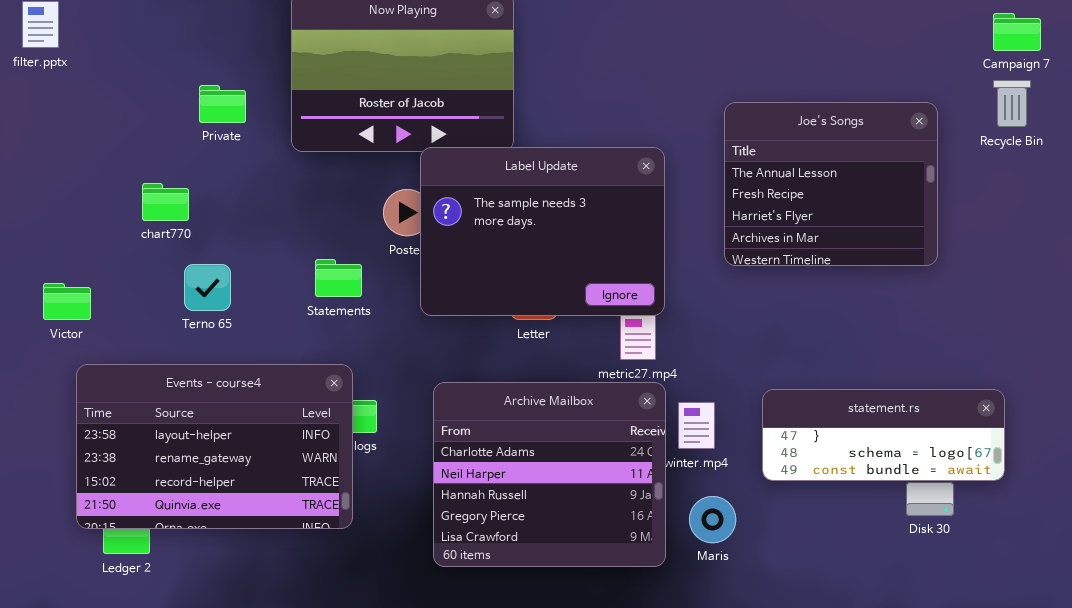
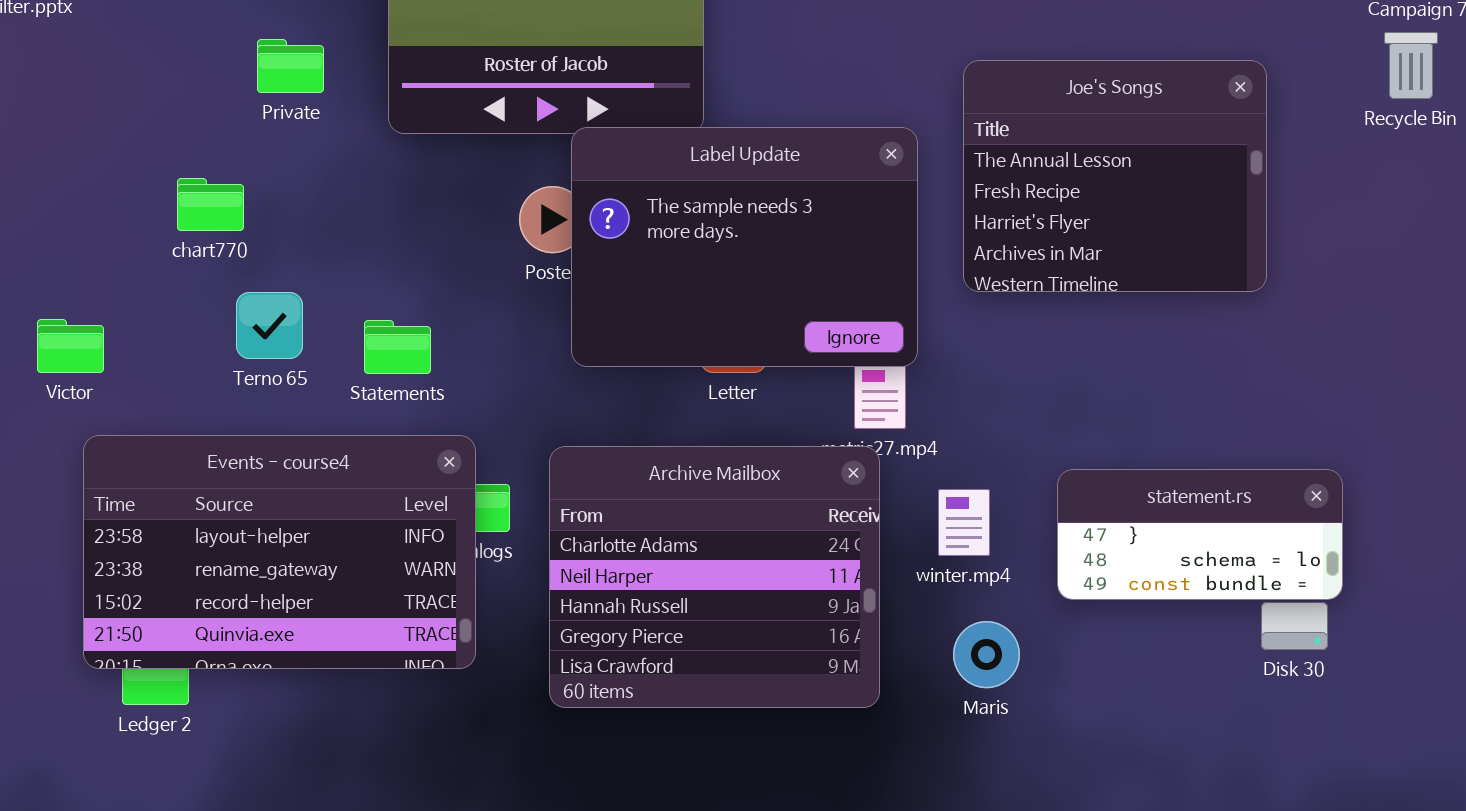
Joe's Songs: [724,102,938,266] -> [963,60,1267,292], moved
Statements: [315,259,362,297] -> [364,320,431,374], moved
Archive Mailbox: [433,382,666,567] -> [549,446,880,708], moved
statement.rs: [762,389,1005,481] -> [1057,469,1343,600], resized

